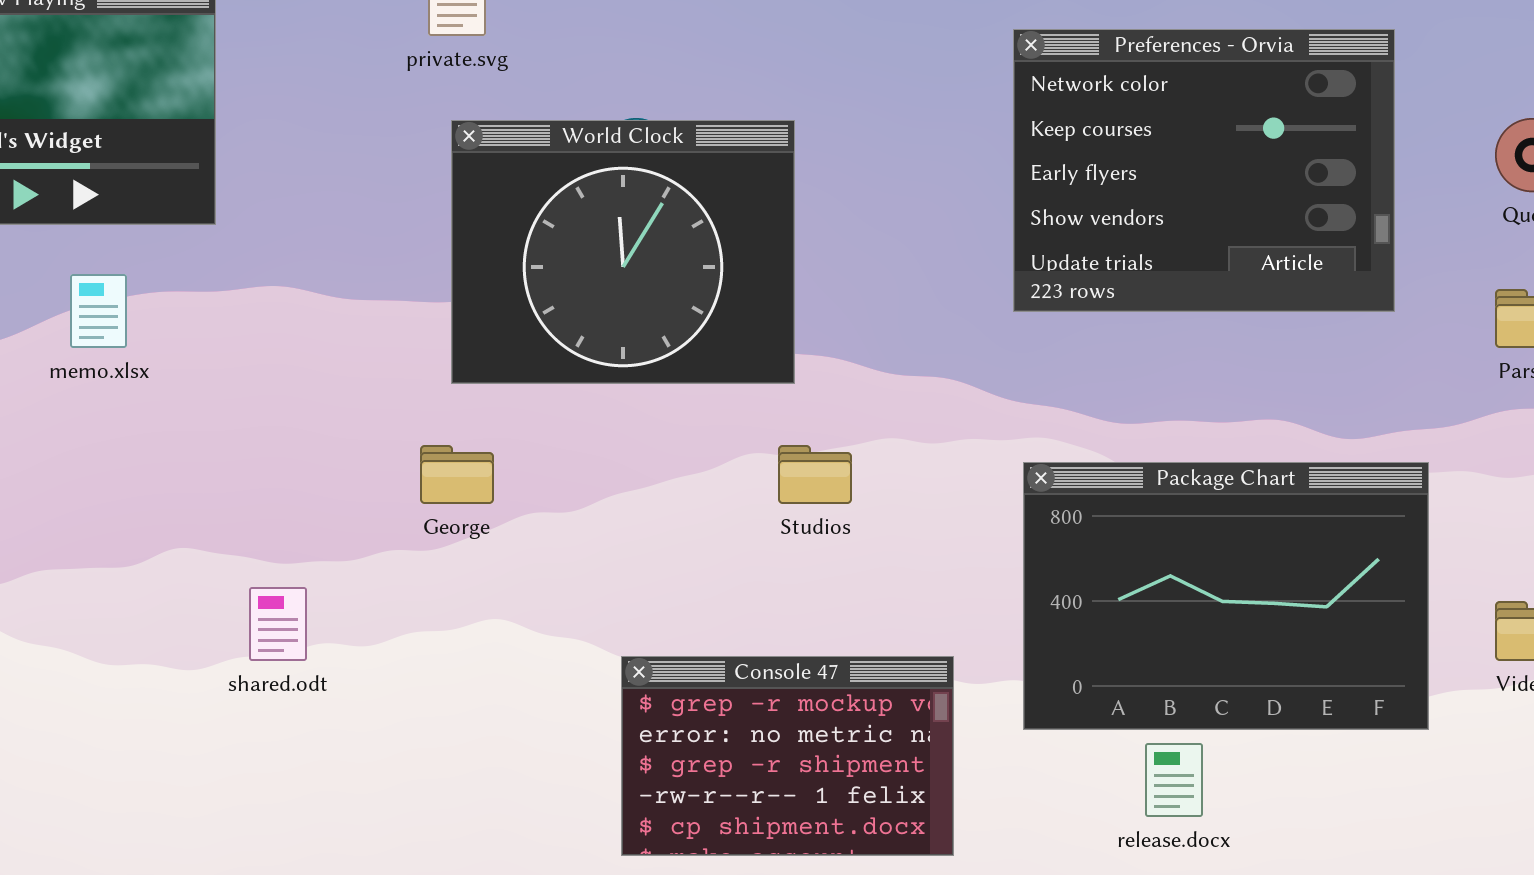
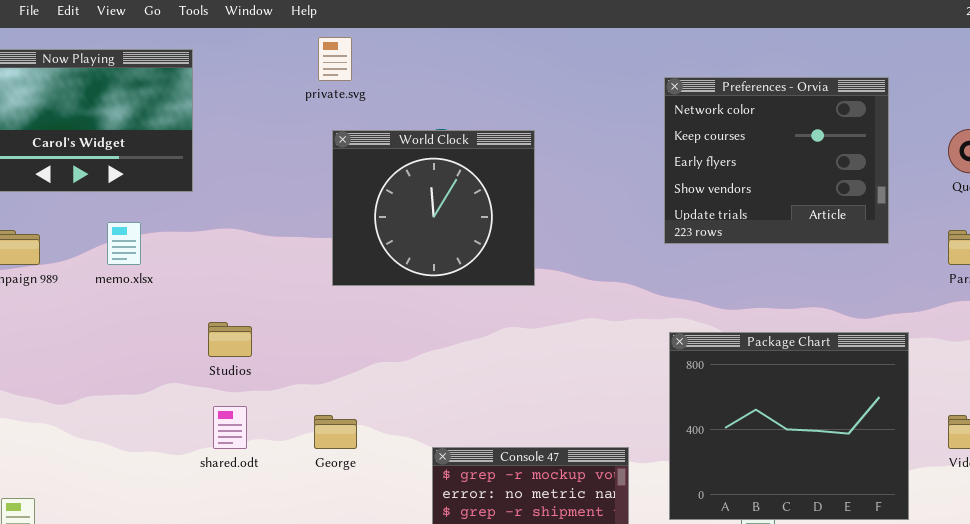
George: [420,445,494,504] -> [314,415,357,449], moved
Studios: [778,445,852,504] -> [208,322,252,357], moved
Package Chart: [1023,462,1429,730] -> [669,332,909,520], resized

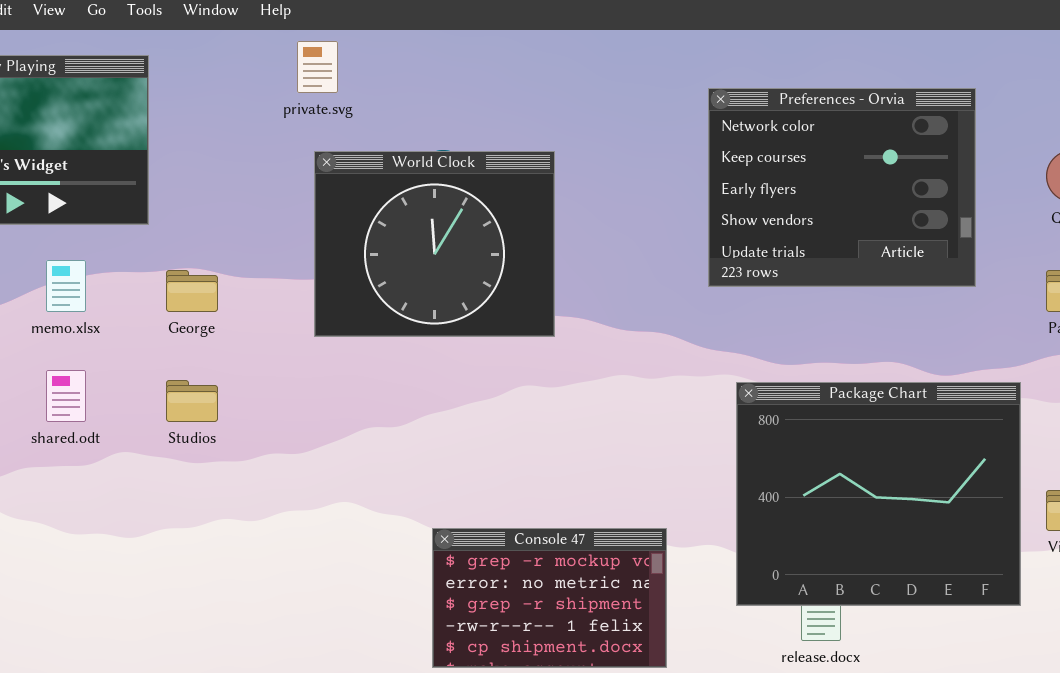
Package Chart: [669,332,909,520] -> [736,382,1021,606], moved
shared.odt: [213,406,247,449] -> [46,370,86,422], moved
George: [314,415,357,449] -> [166,270,218,312], moved

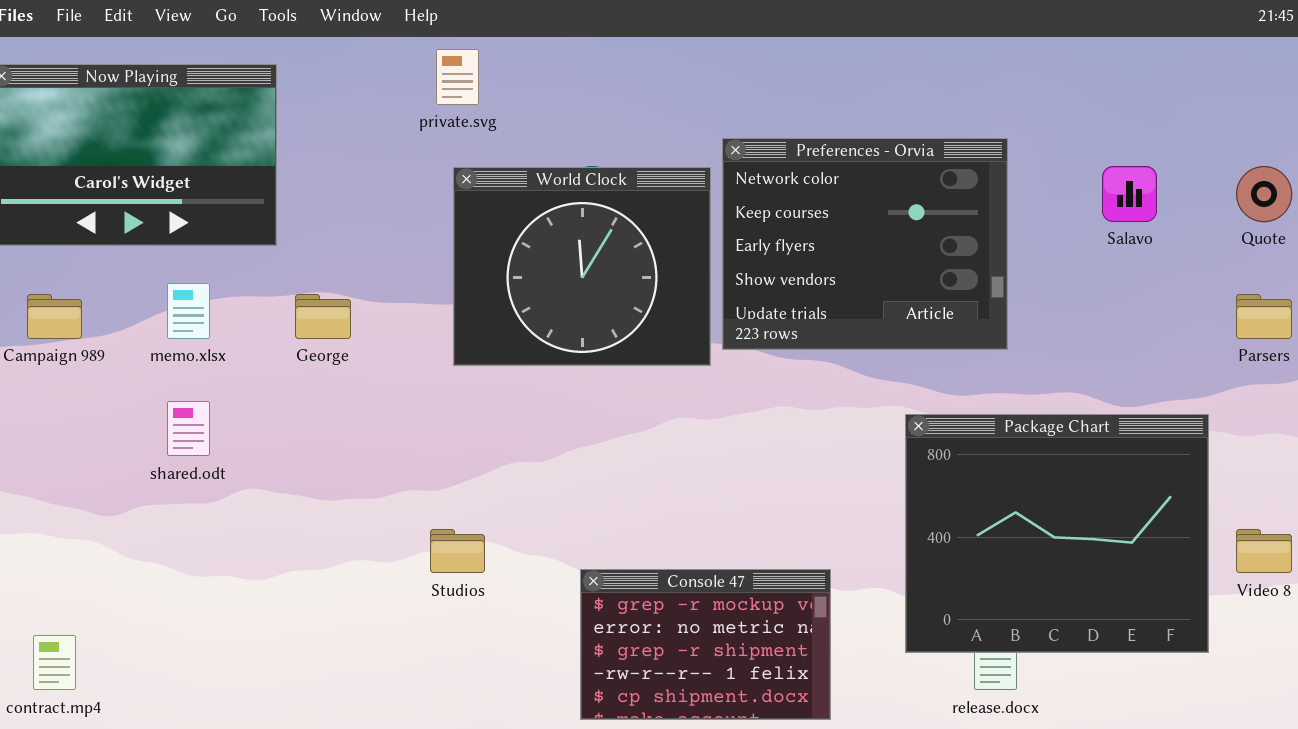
Preferences - Orvia: [708,88,976,287] -> [722,138,1008,350], moved
Studios: [166,380,218,422] -> [430,529,485,573], moved

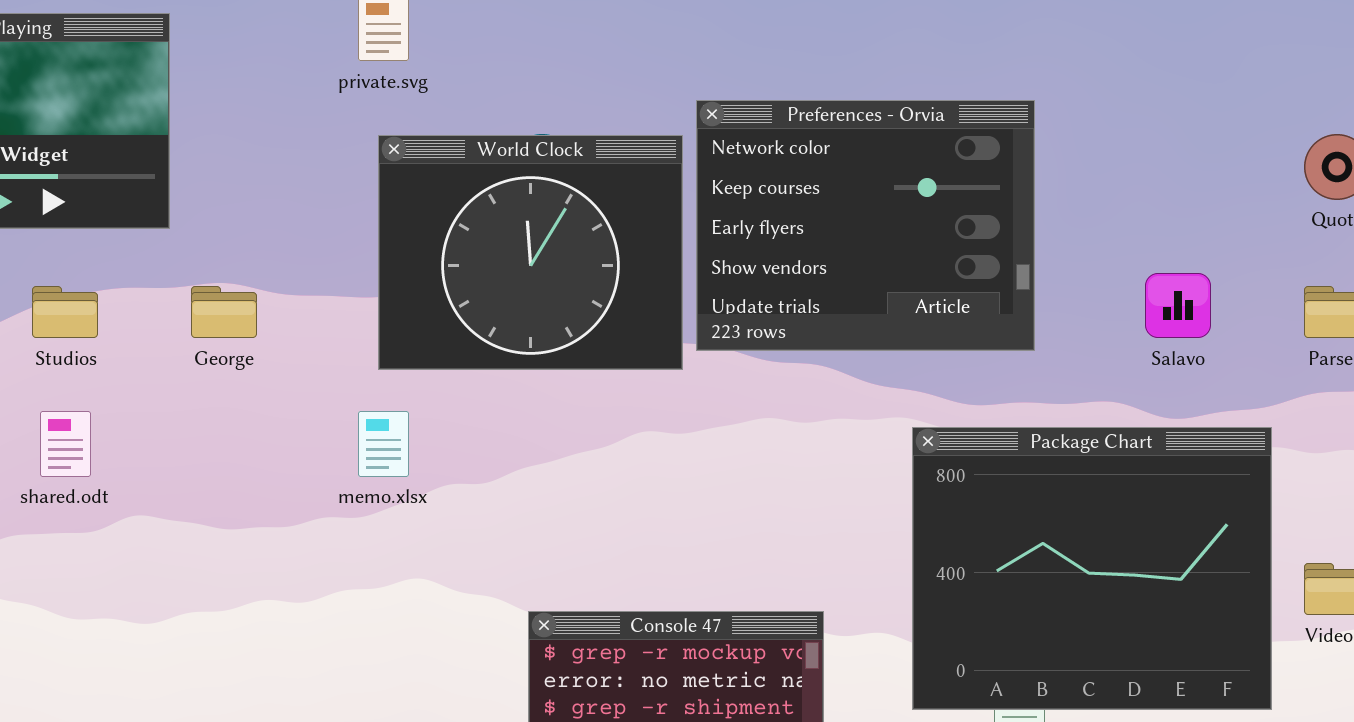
Salavo: [1102,166,1157,222] -> [1145,273,1211,338], moved
memo.xlsx: [167,283,210,339] -> [358,411,409,477], moved
Studios: [430,529,485,573] -> [32,286,98,338], moved

